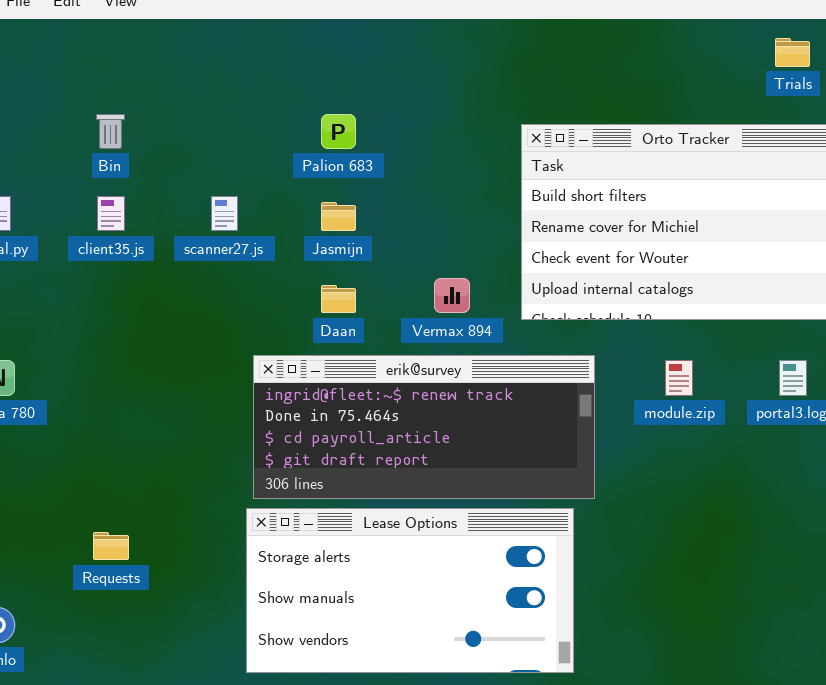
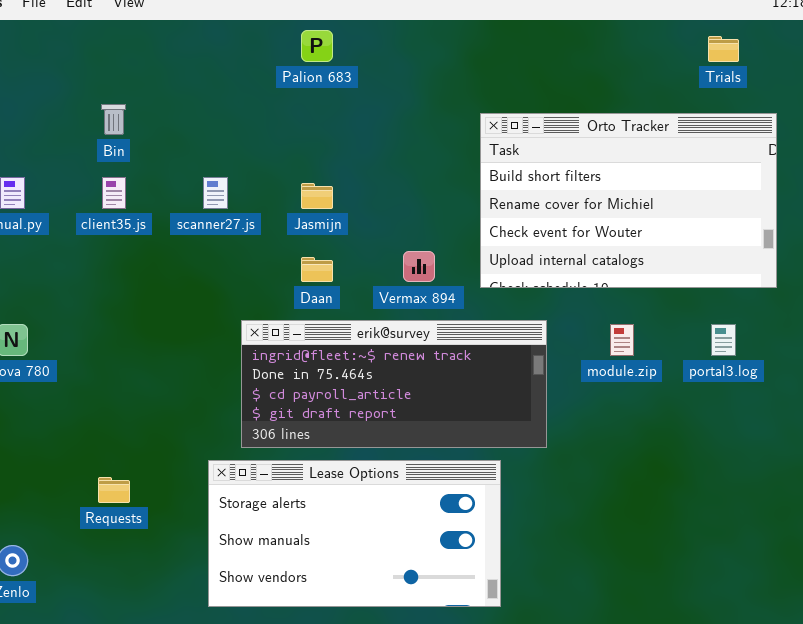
Palion 683: [321,114,356,149] -> [301,30,333,62], moved
Lease Options: [246,508,574,673] -> [208,460,501,607], moved

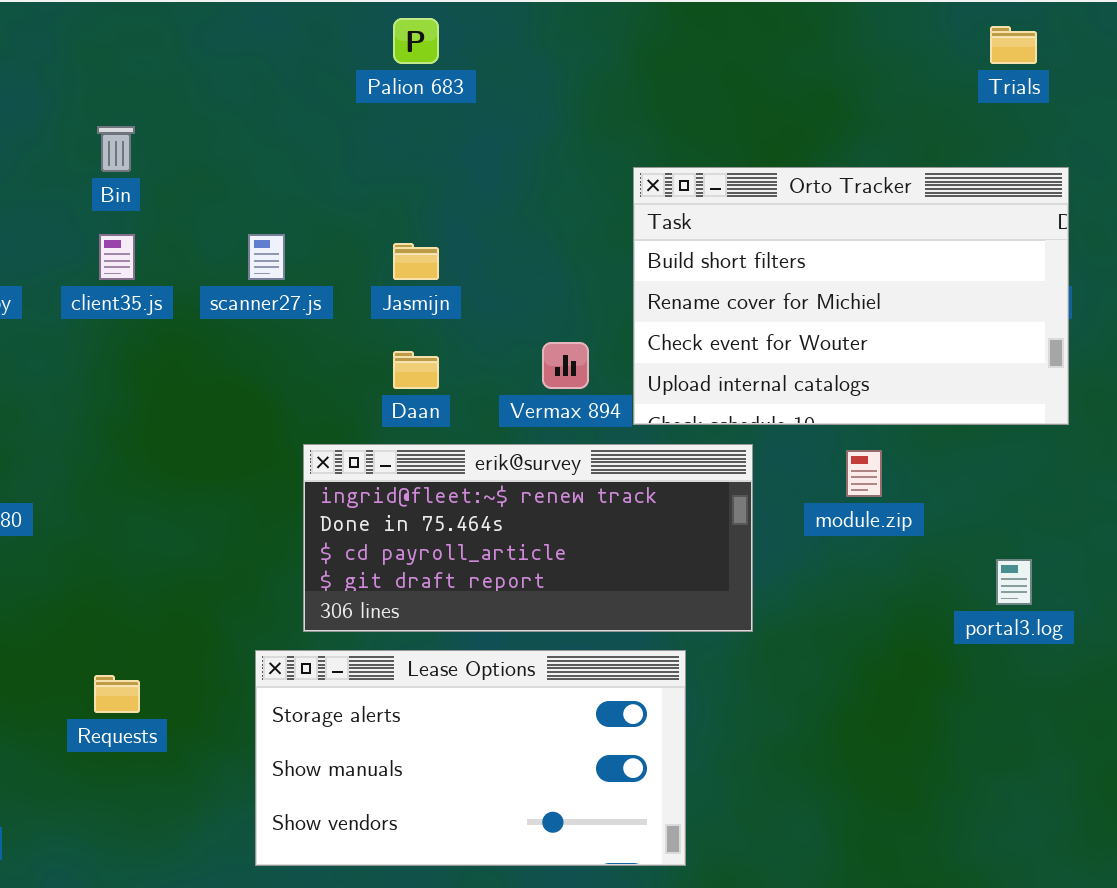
Orto Tracker: [480,113,777,288] -> [633,167,1069,425], moved
portal3.log: [711,324,736,356] -> [996,559,1032,605], moved

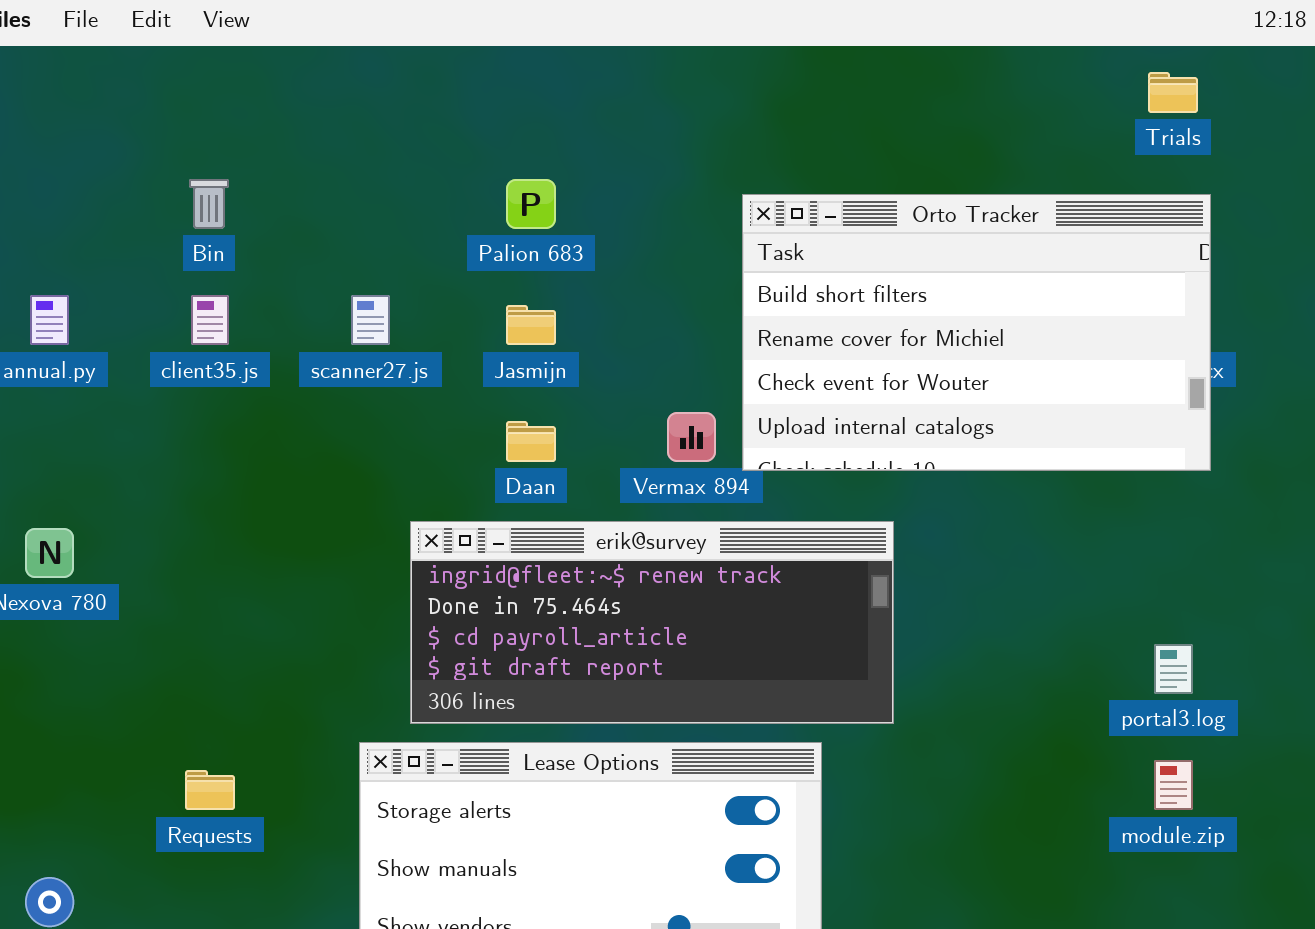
Palion 683: [393,18,439,64] -> [506,179,556,229], moved
Orto Tracker: [633,167,1069,425] -> [742,194,1211,471], moved
module.zip: [846,450,882,497] -> [1154,760,1193,810], moved

